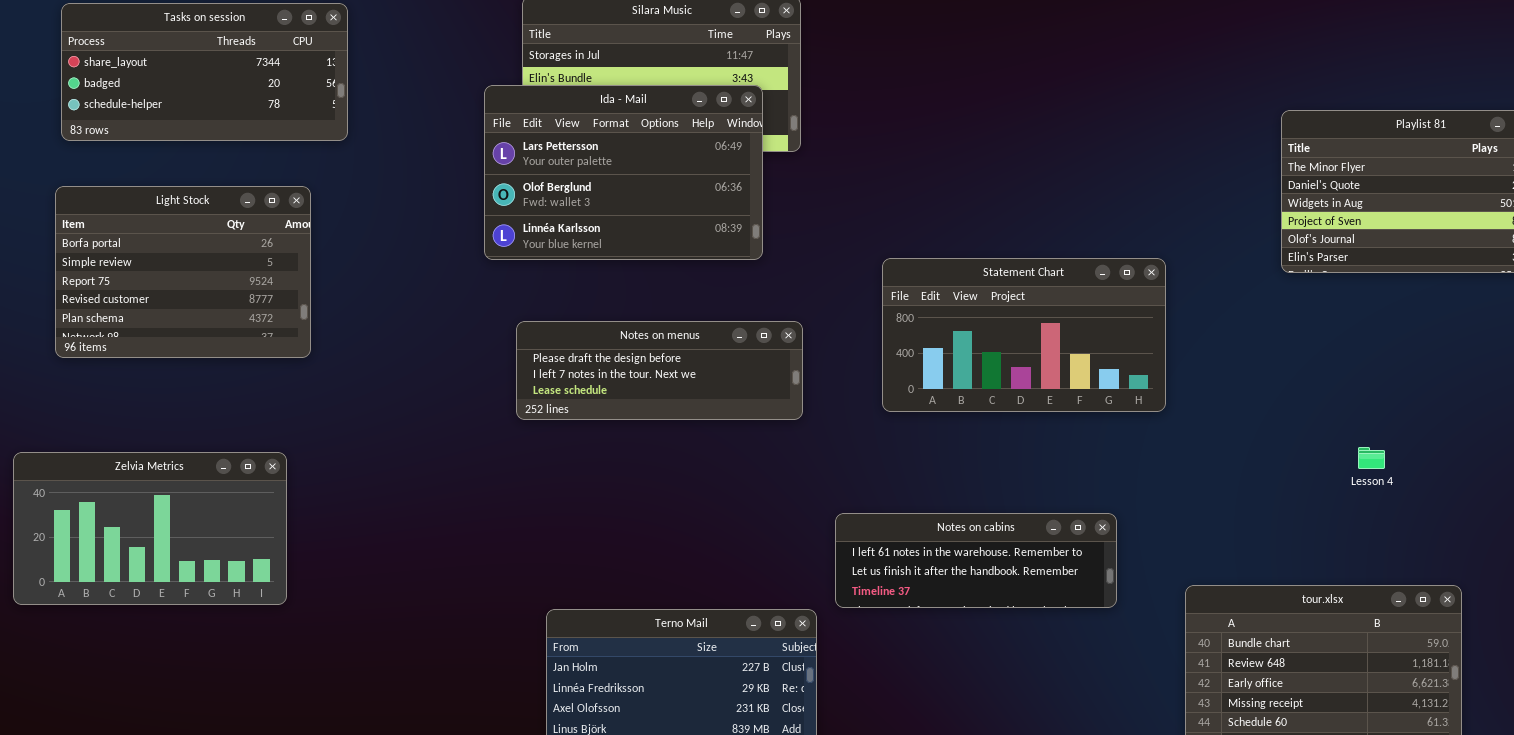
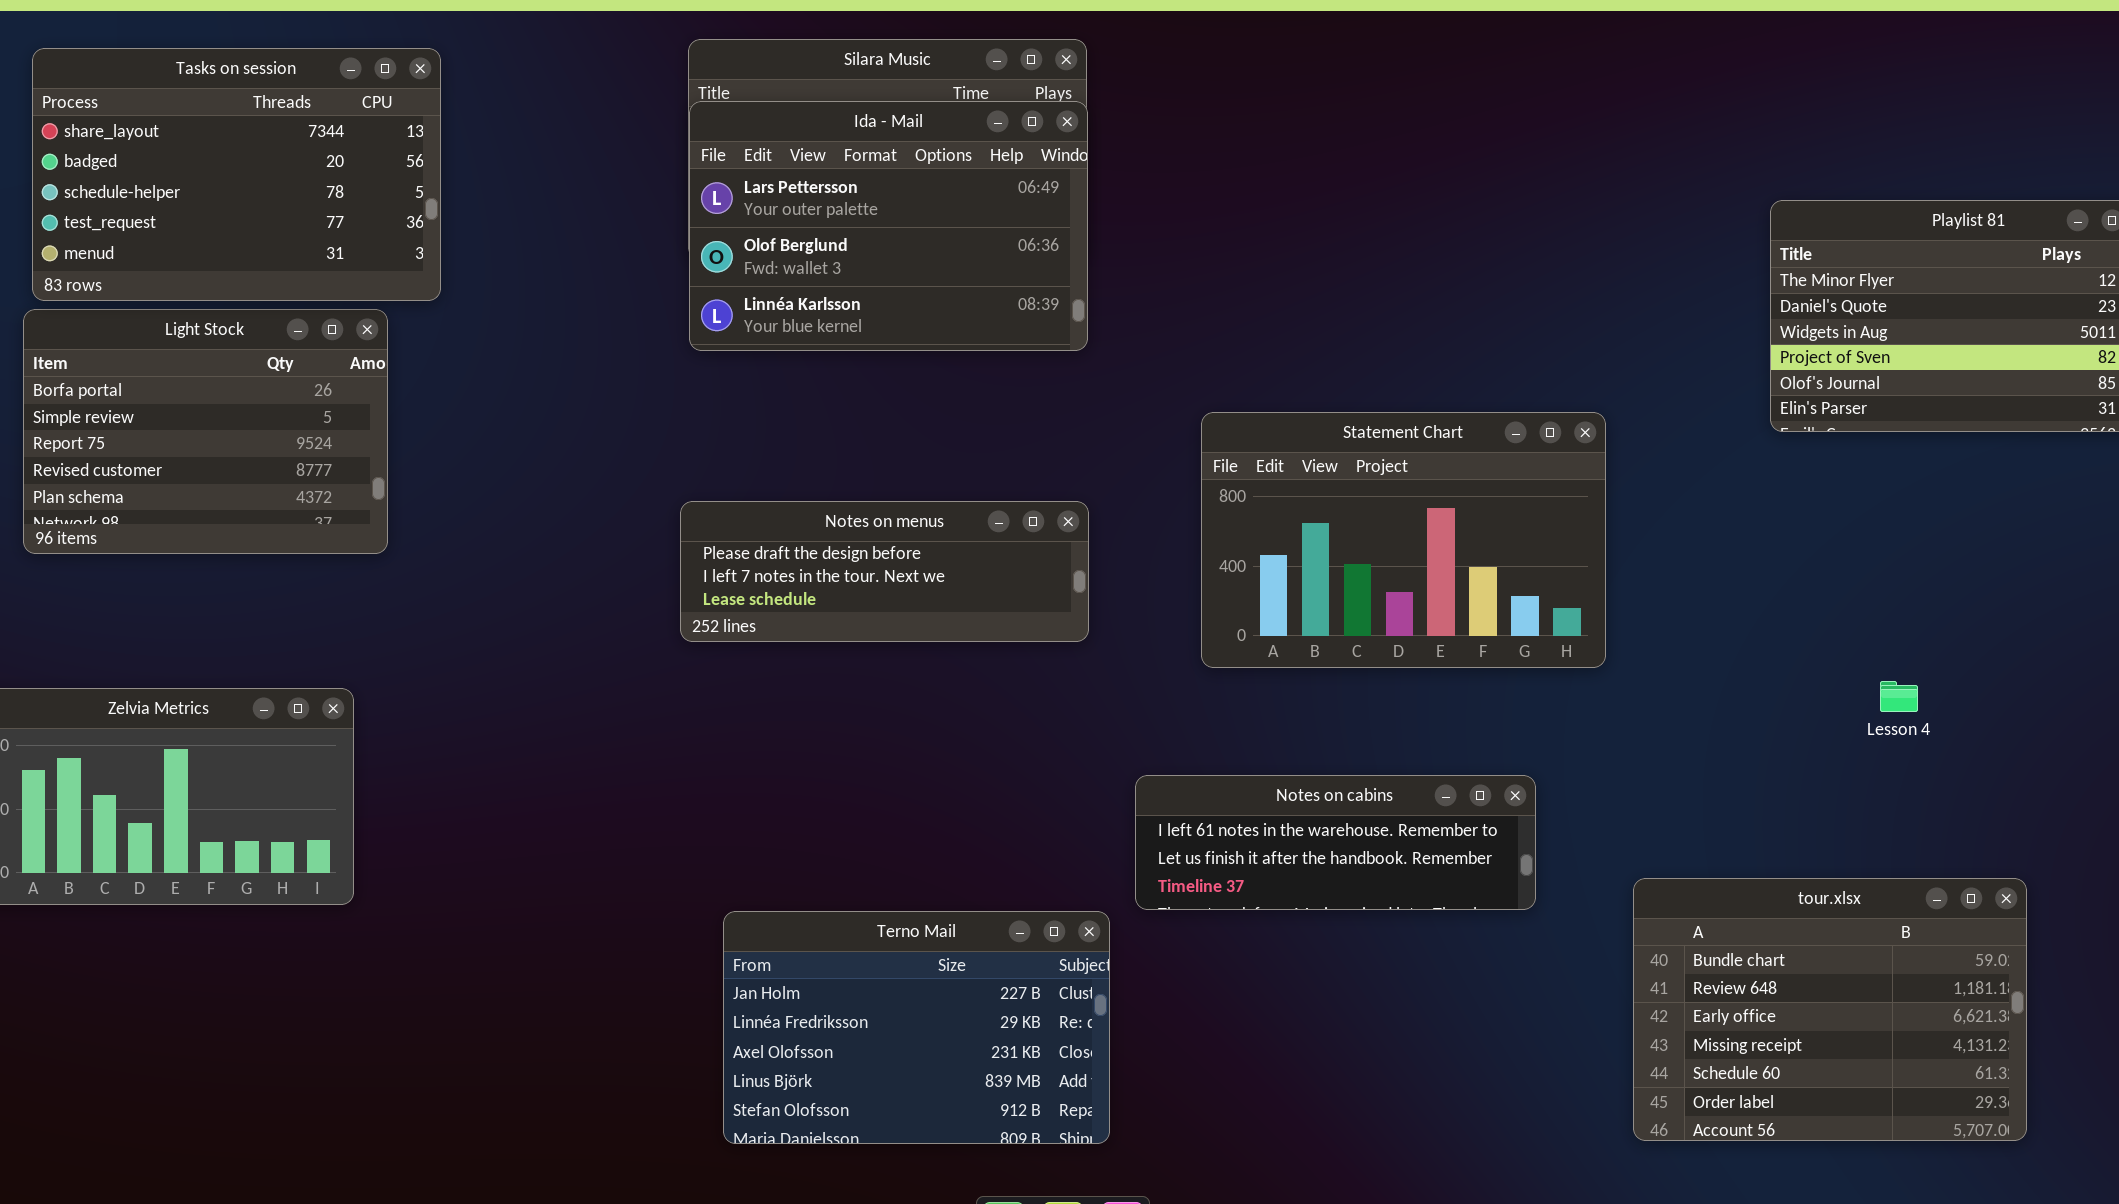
Tasks on session: [61,3,348,141] -> [32,48,441,301], resized
Ida - Mail: [484,85,763,260] -> [689,101,1088,351], moved
Statement Chart: [882,258,1166,412] -> [1201,412,1606,668], resized

